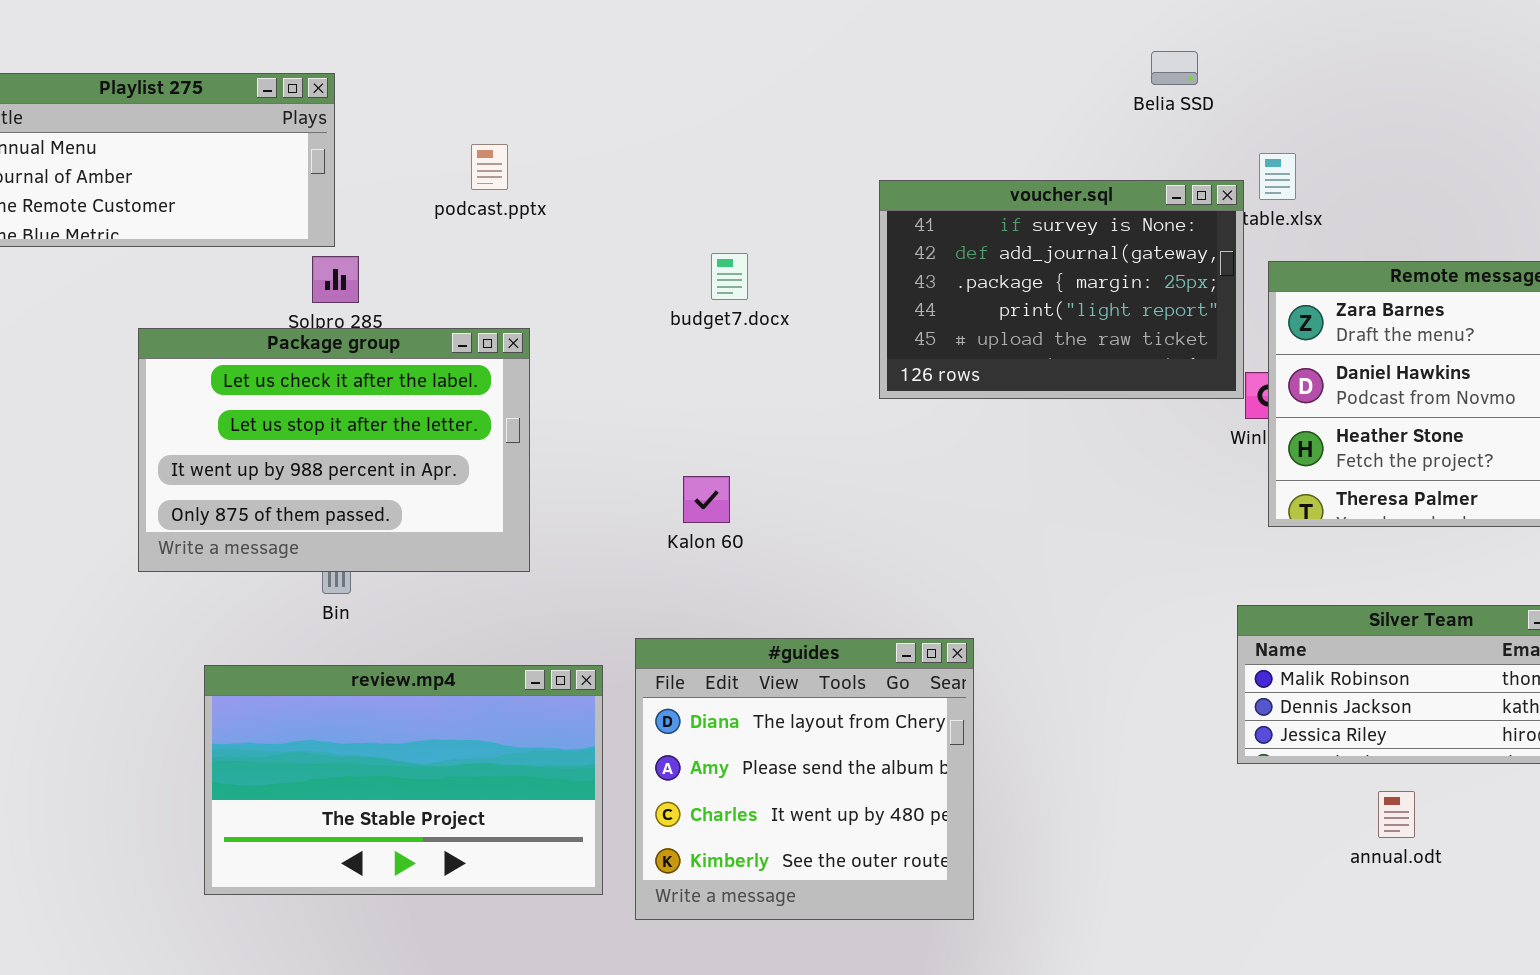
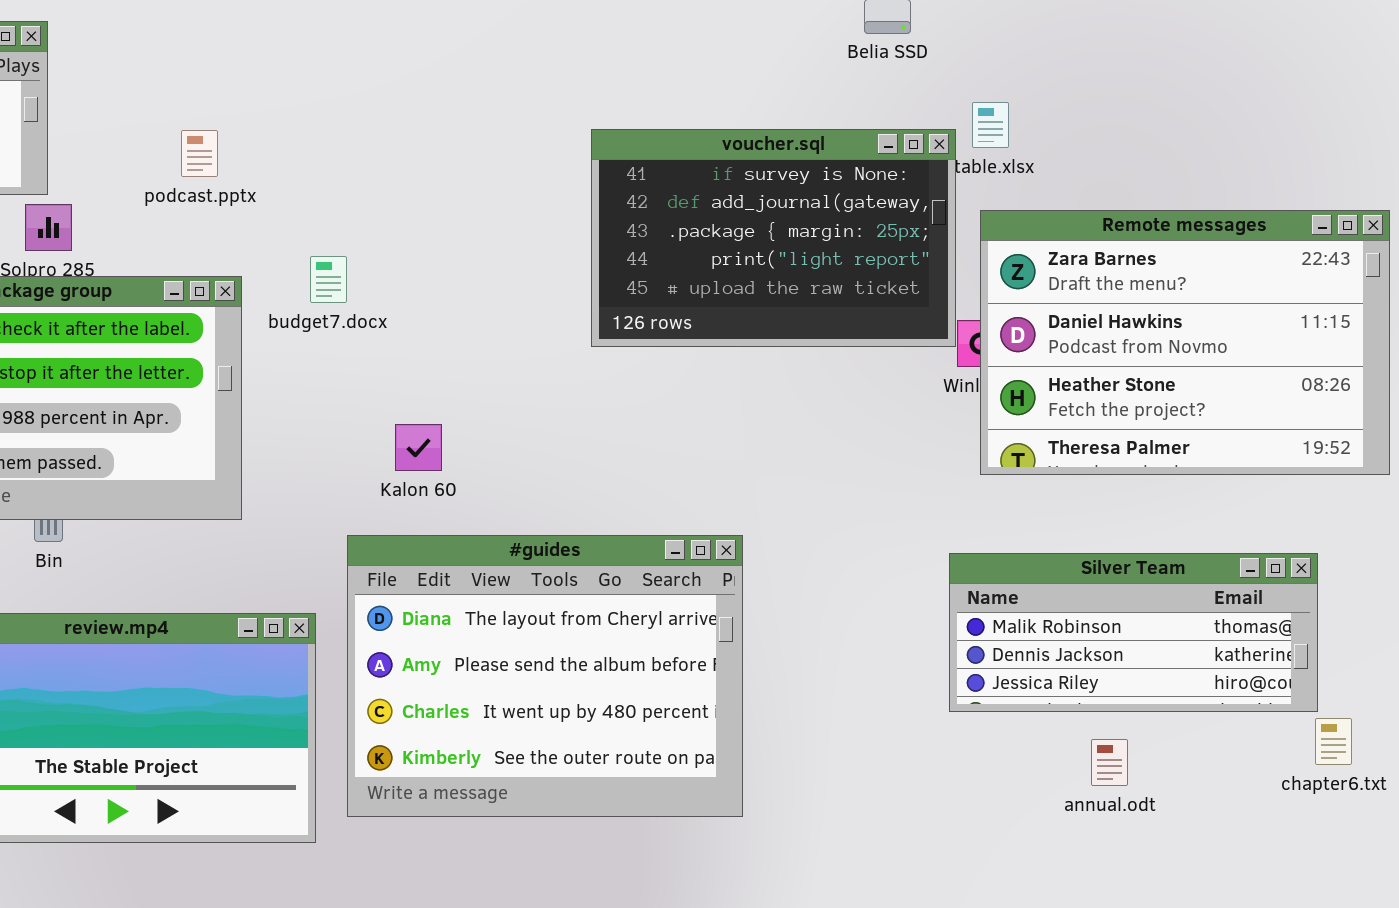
podcast.pptx: [471,144,508,190] -> [181,130,218,177], moved
budget7.docx: [711,253,748,300] -> [310,256,347,303], moved
#guides: [635,638,974,920] -> [347,535,743,817], moved, resized

